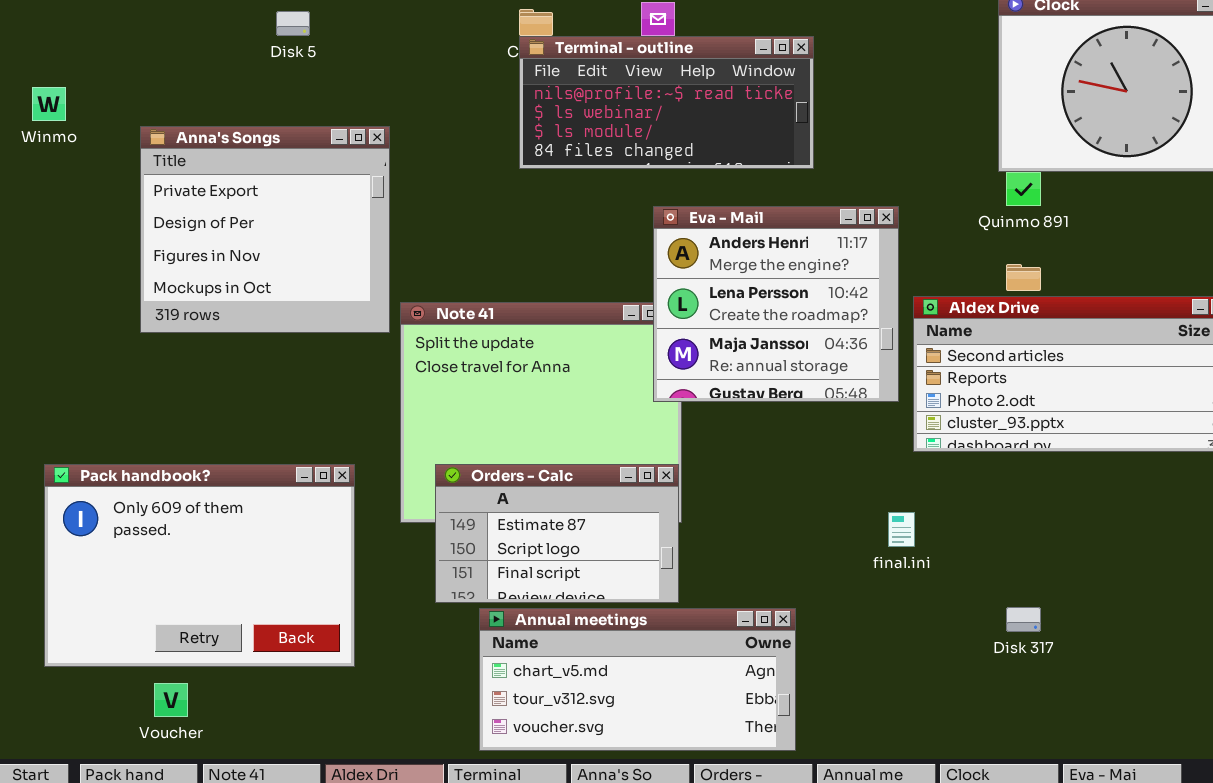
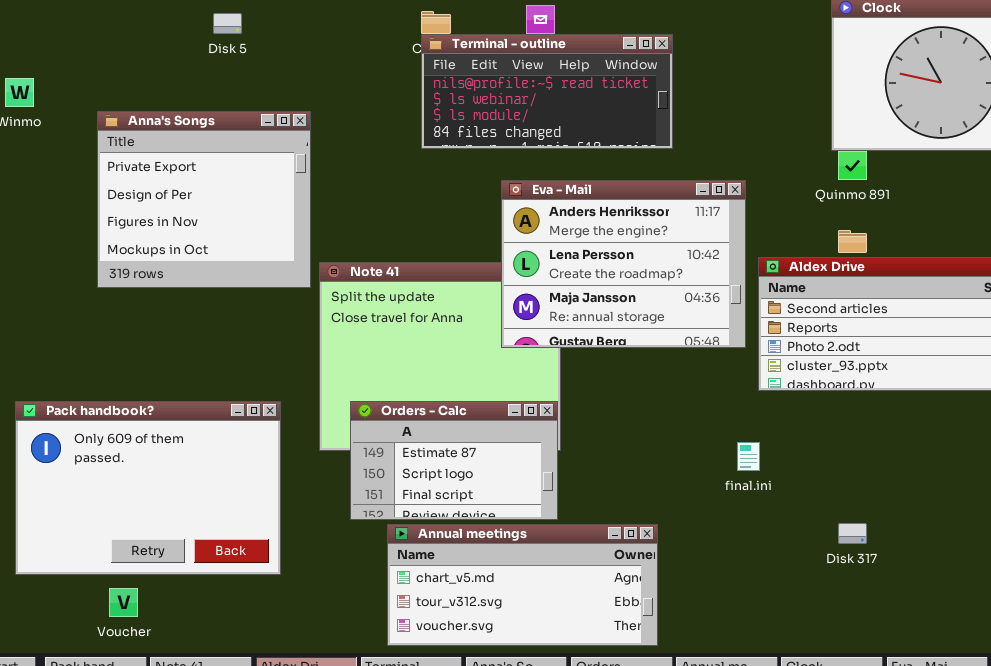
Eva - Mail: [653,206,899,402] -> [501,180,746,348], resized

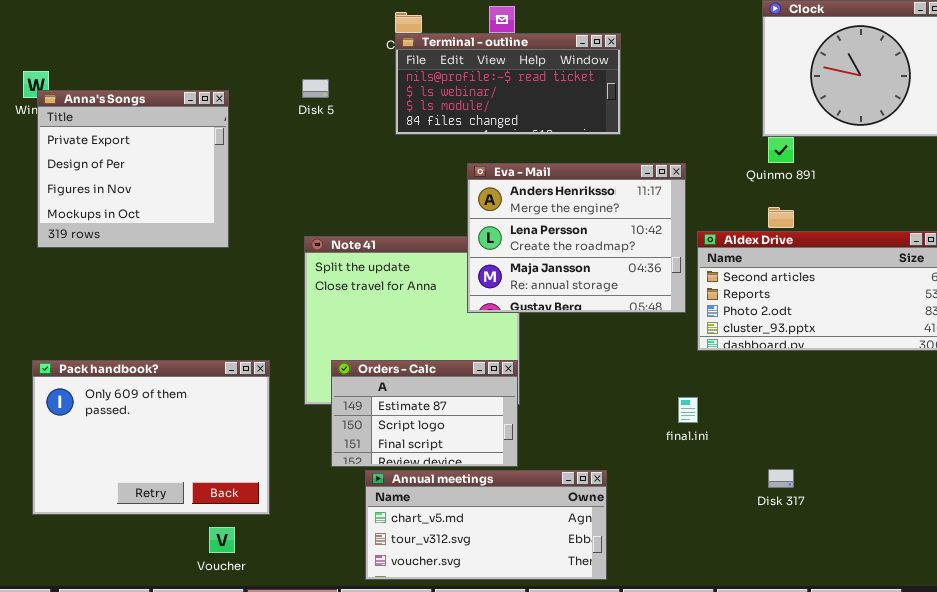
Disk 5: [213,13,242,34] -> [302,79,329,98], moved
Anna's Songs: [97,111,311,288] -> [37,90,229,248], moved
Voucher: [109,588,138,617] -> [209,527,235,553], moved

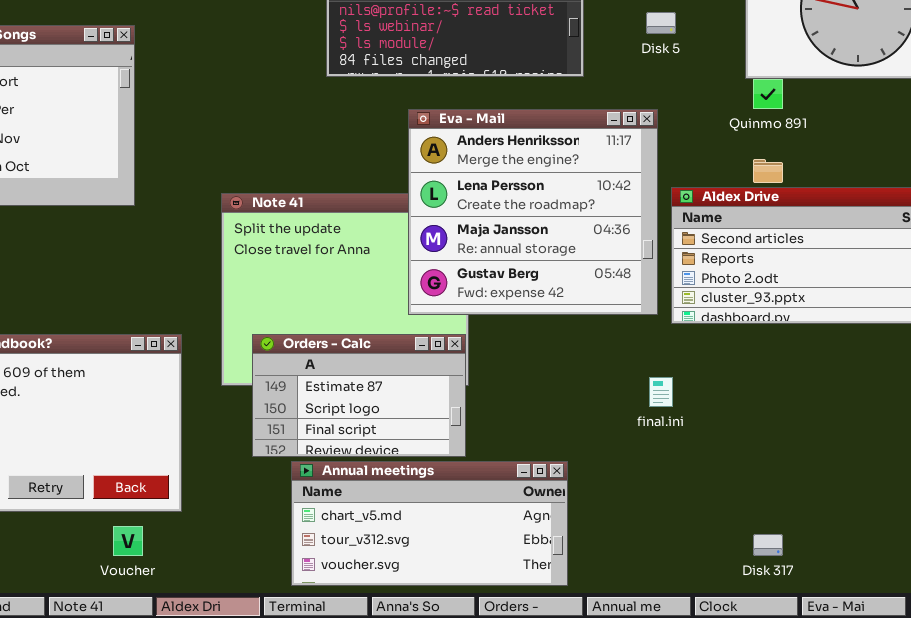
Disk 5: [302,79,329,98] -> [646,12,676,34], moved
Eva - Mail: [467,163,686,313] -> [408,109,658,315], resized
Disk 317: [768,469,794,488] -> [753,534,783,556], moved

